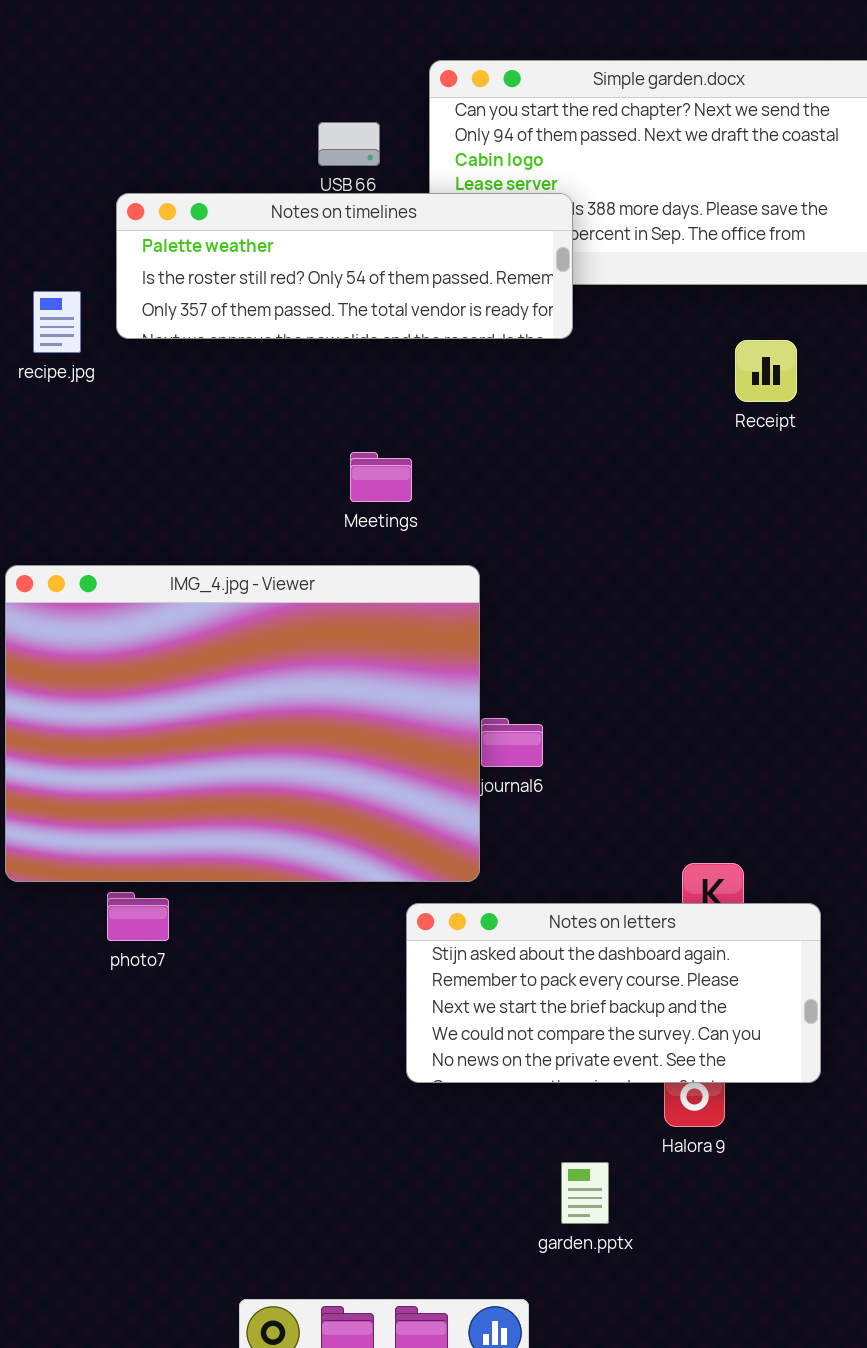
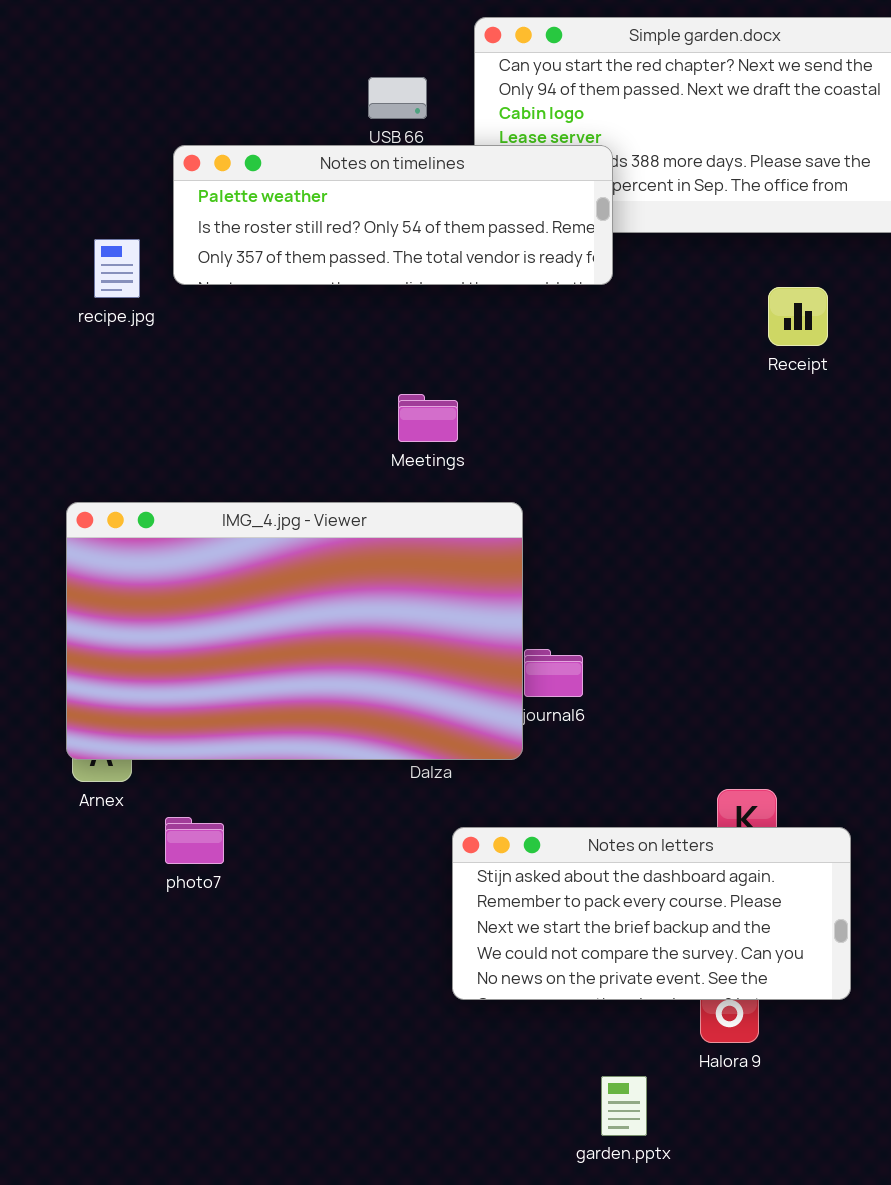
IMG_4.jpg - Viewer: [5,565,480,882] -> [66,502,523,760], resized

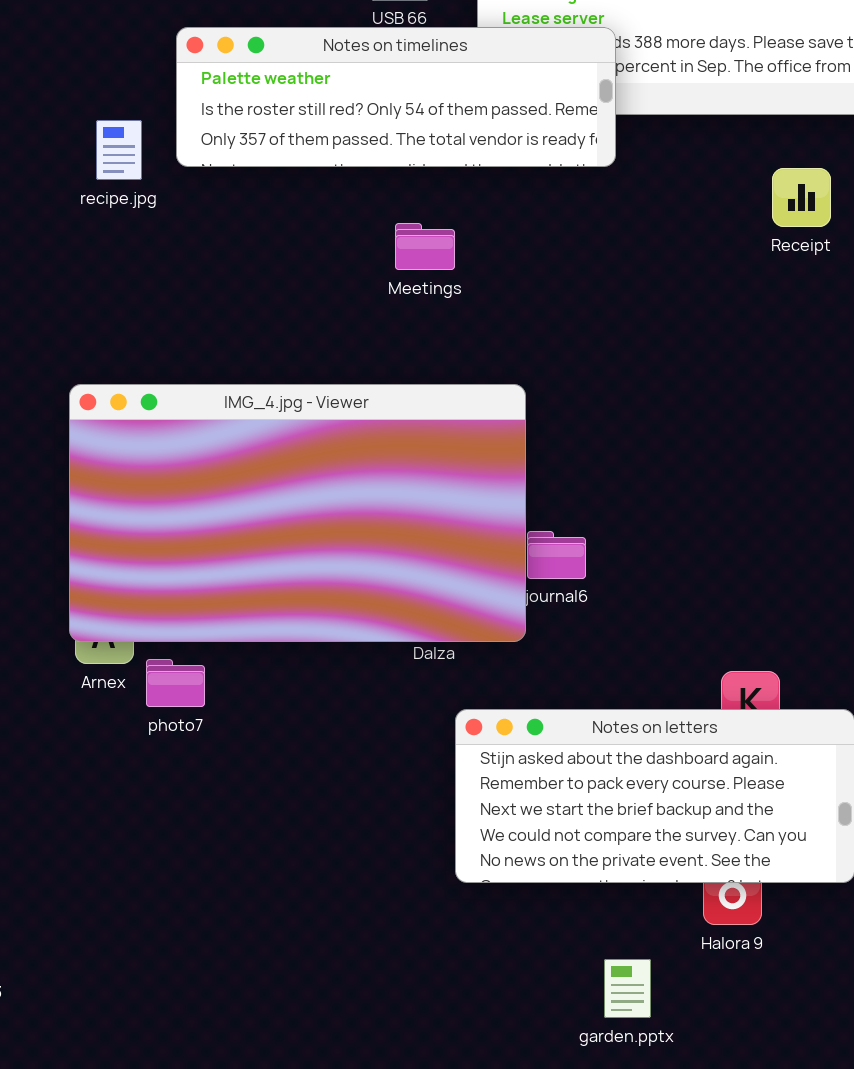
Meetings: [398,394,458,442] -> [395,223,455,270], moved
photo7: [165,817,224,864] -> [146,659,205,707], moved

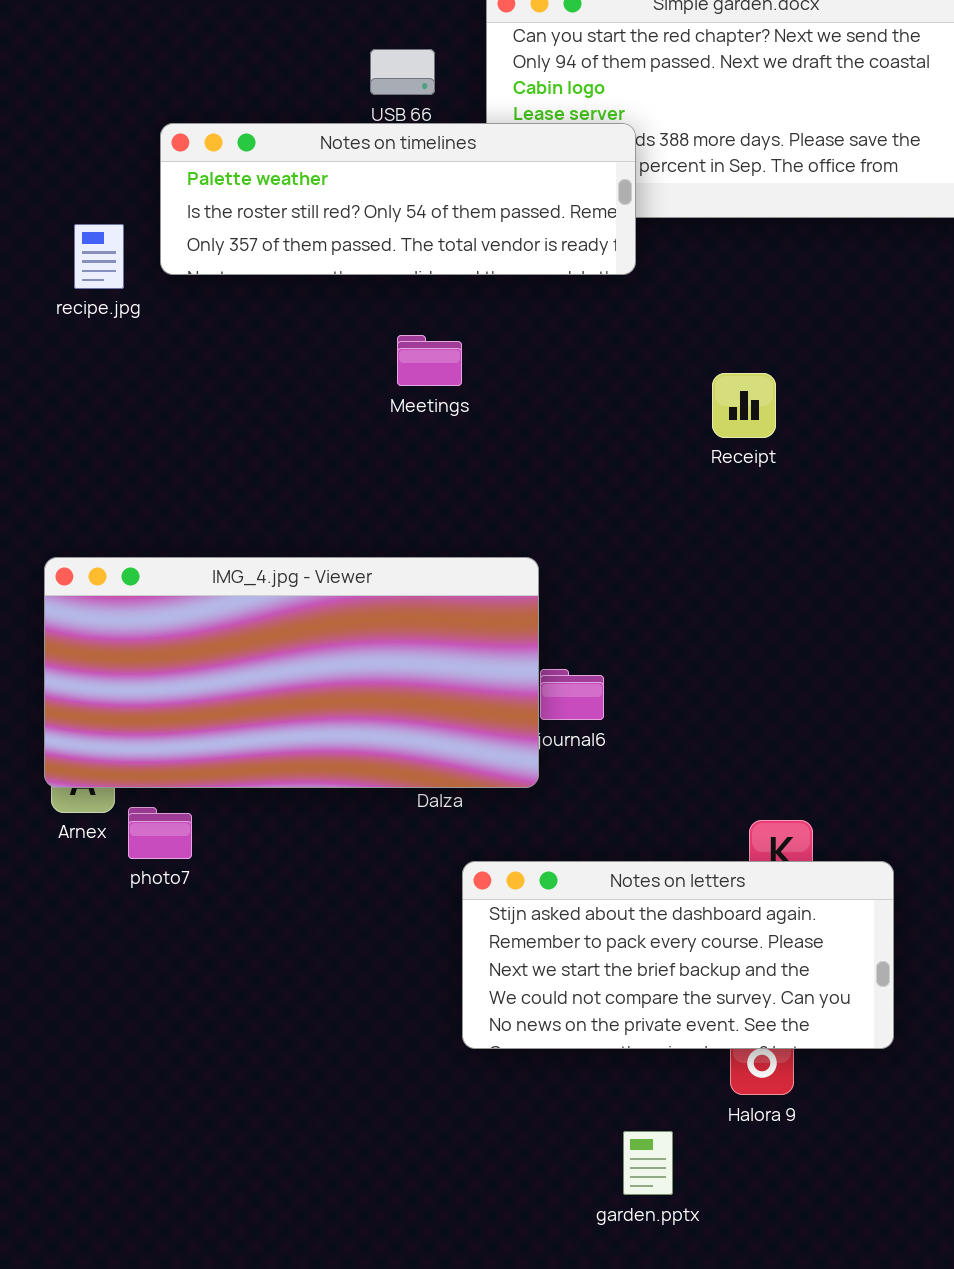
Receipt: [772,168,831,227] -> [712,373,776,438], moved
IMG_4.jpg - Viewer: [69,384,526,642] -> [44,557,539,788], resized

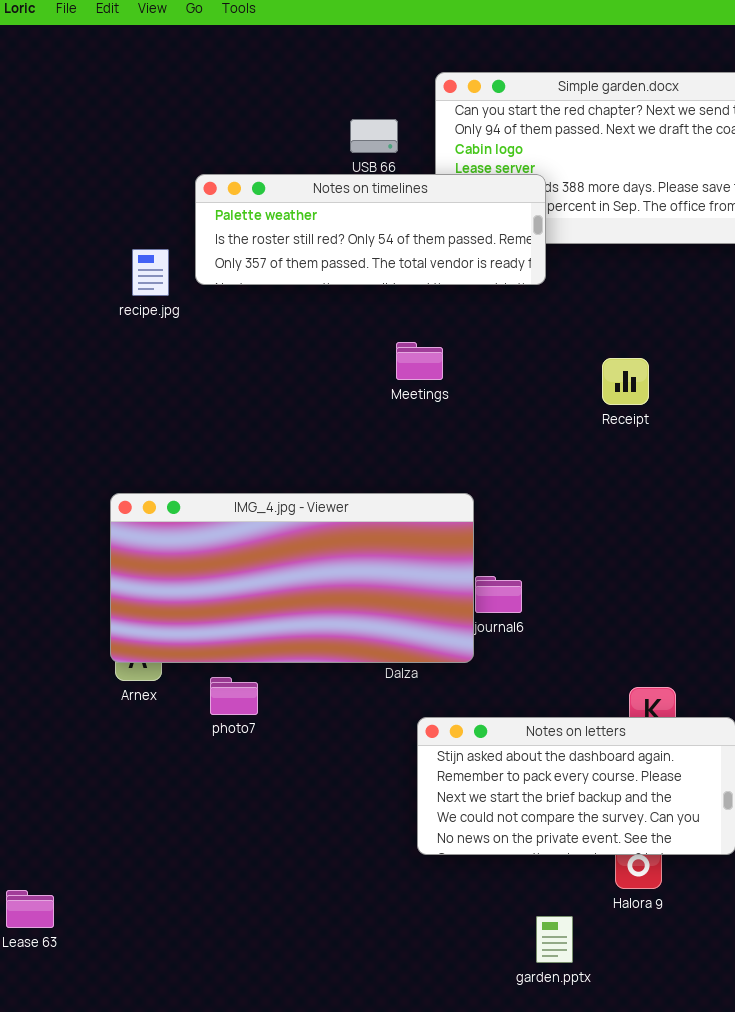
Meetings: [397,335,462,386] -> [396,342,443,380], moved
photo7: [128,807,192,859] -> [210,677,258,715], moved

